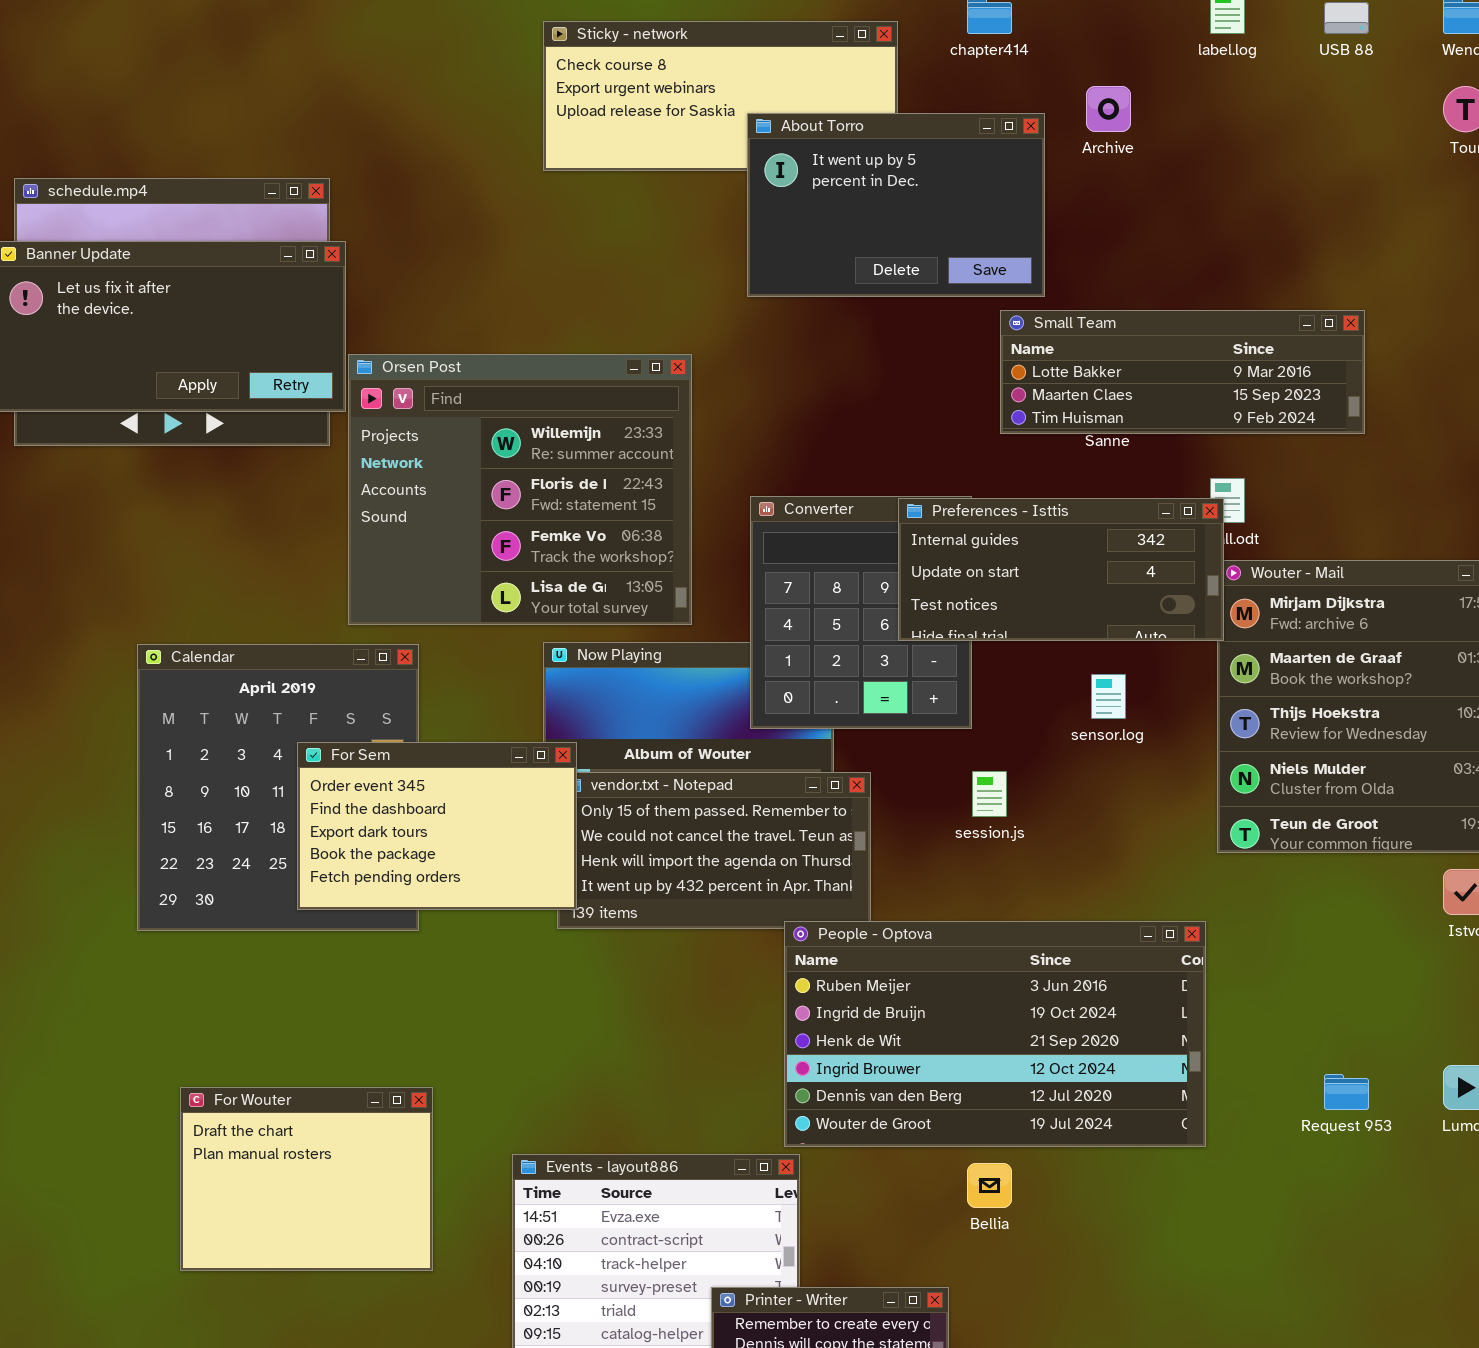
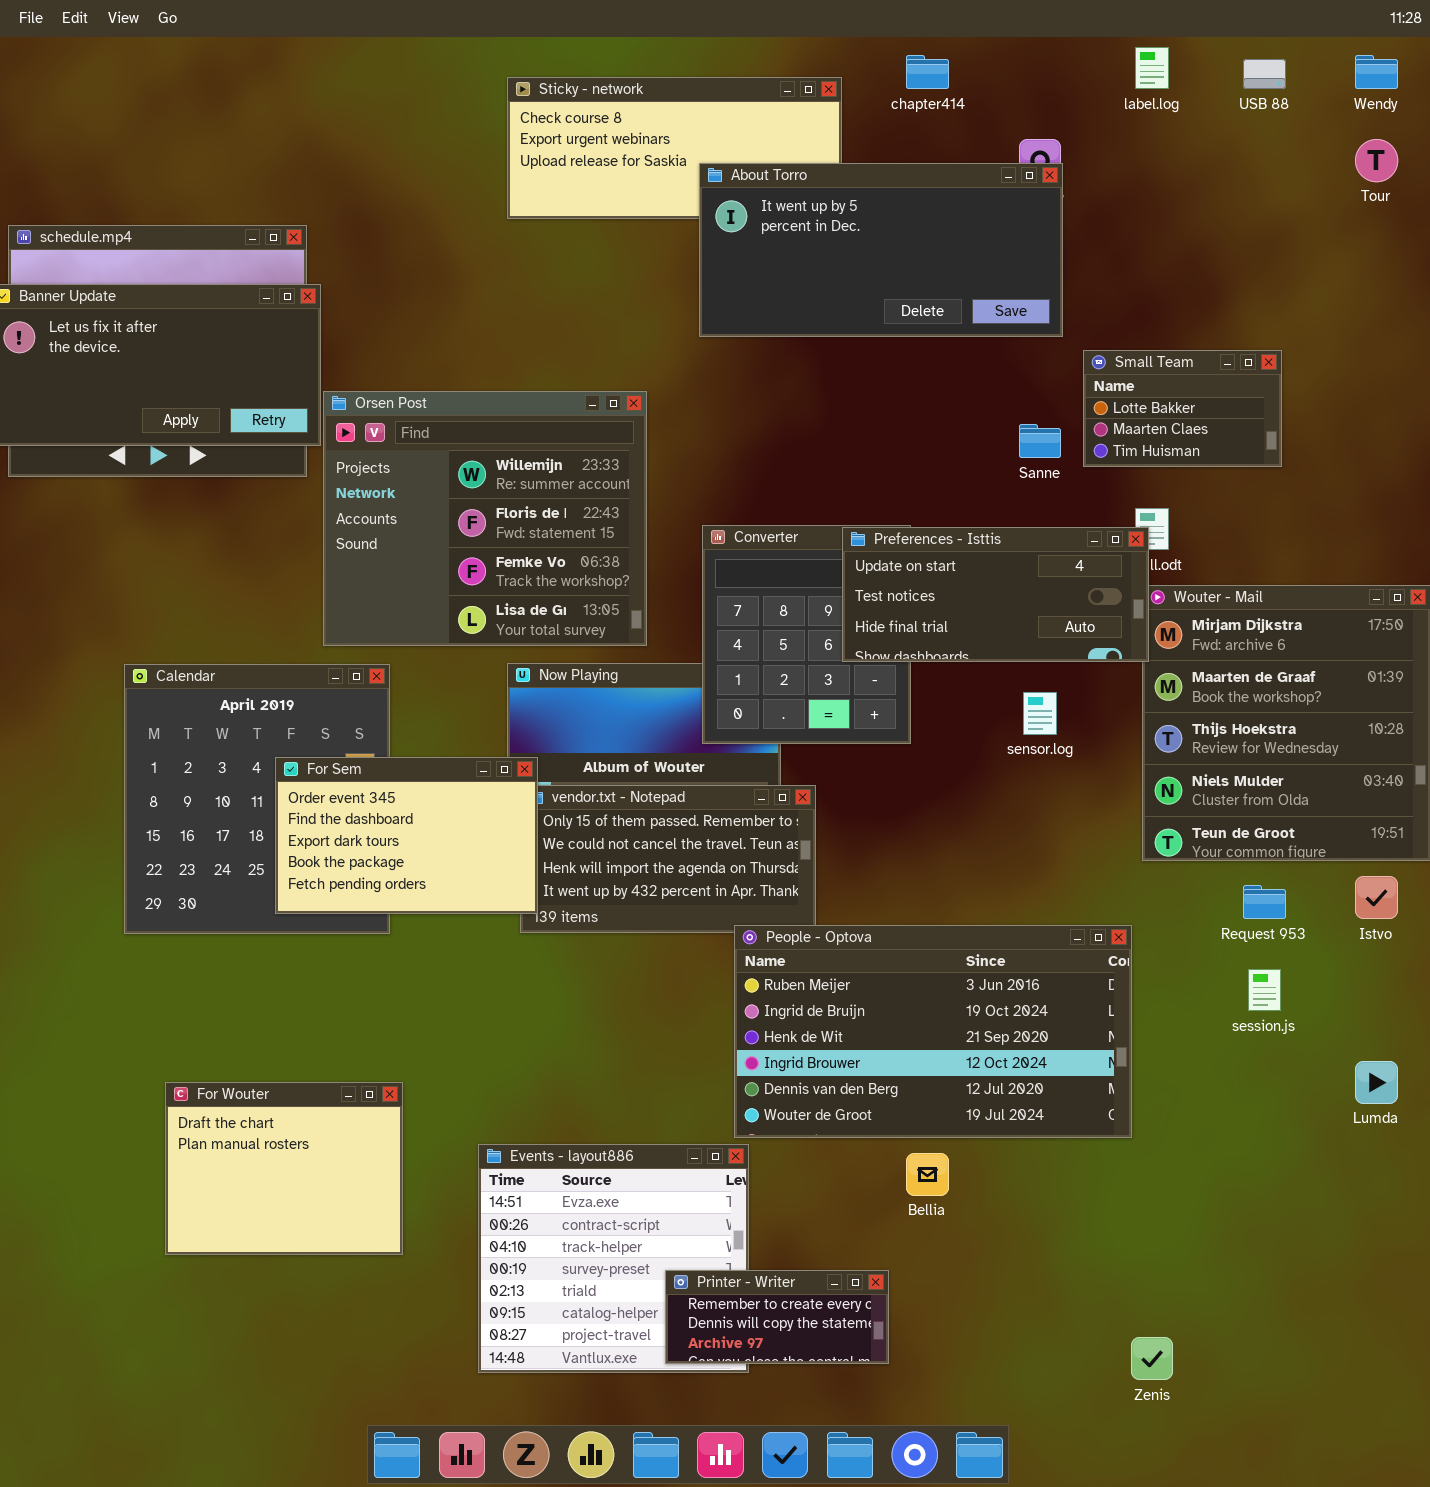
About Torro: [747,113,1045,297] -> [699,163,1063,337], resized
Small Team: [1000,310,1365,434] -> [1083,350,1282,467], resized
Preferences - Isttis: [898,498,1224,641] -> [842,527,1149,662], scrolled down 1 row
session.js: [972,771,1007,817] -> [1248,969,1281,1011], moved
Request 953: [1324,1074,1369,1110] -> [1243,885,1286,919], moved

